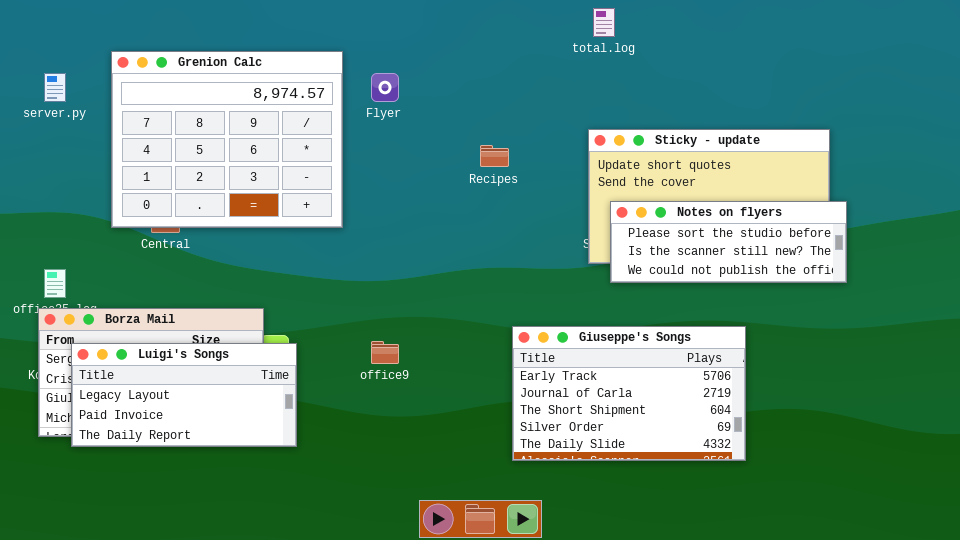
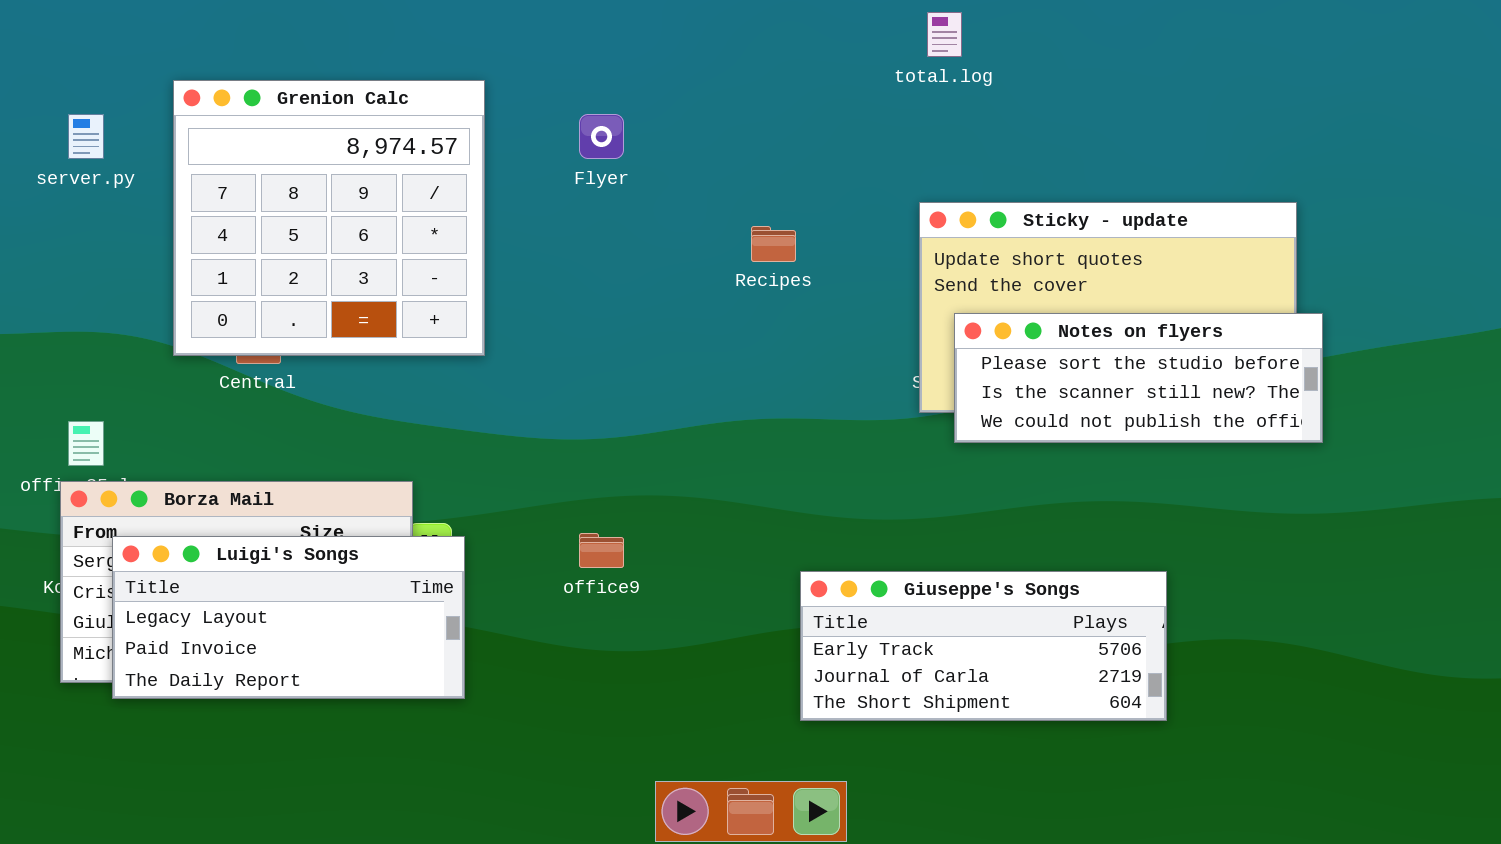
Grenion Calc: [111,51,343,228] -> [173,80,485,356], resized
Giuseppe's Songs: [512,326,746,461] -> [800,571,1167,721], resized

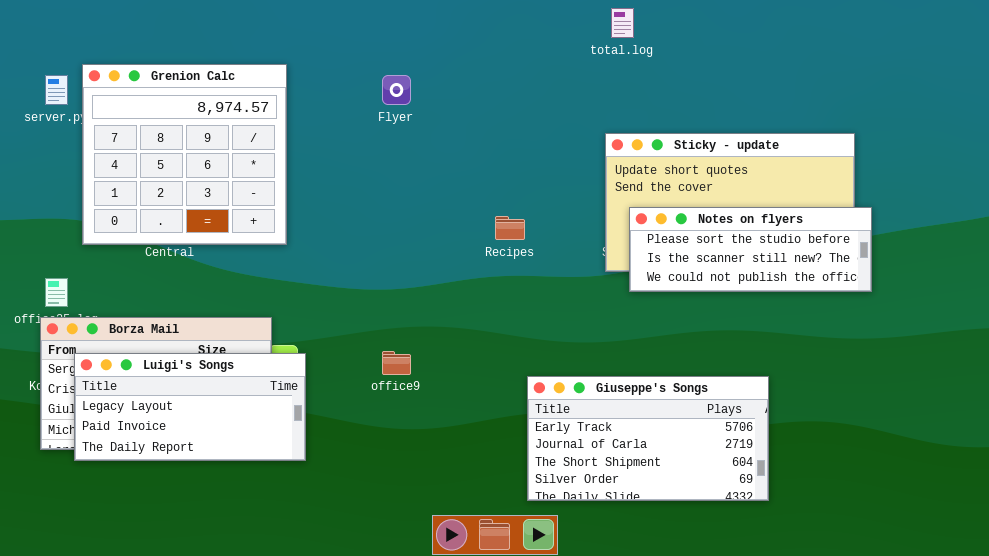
Grenion Calc: [173,80,485,356] -> [82,64,287,245], moved
Recipes: [751,226,796,262] -> [495,216,525,240], moved
Giuseppe's Songs: [800,571,1167,721] -> [527,376,769,501], resized

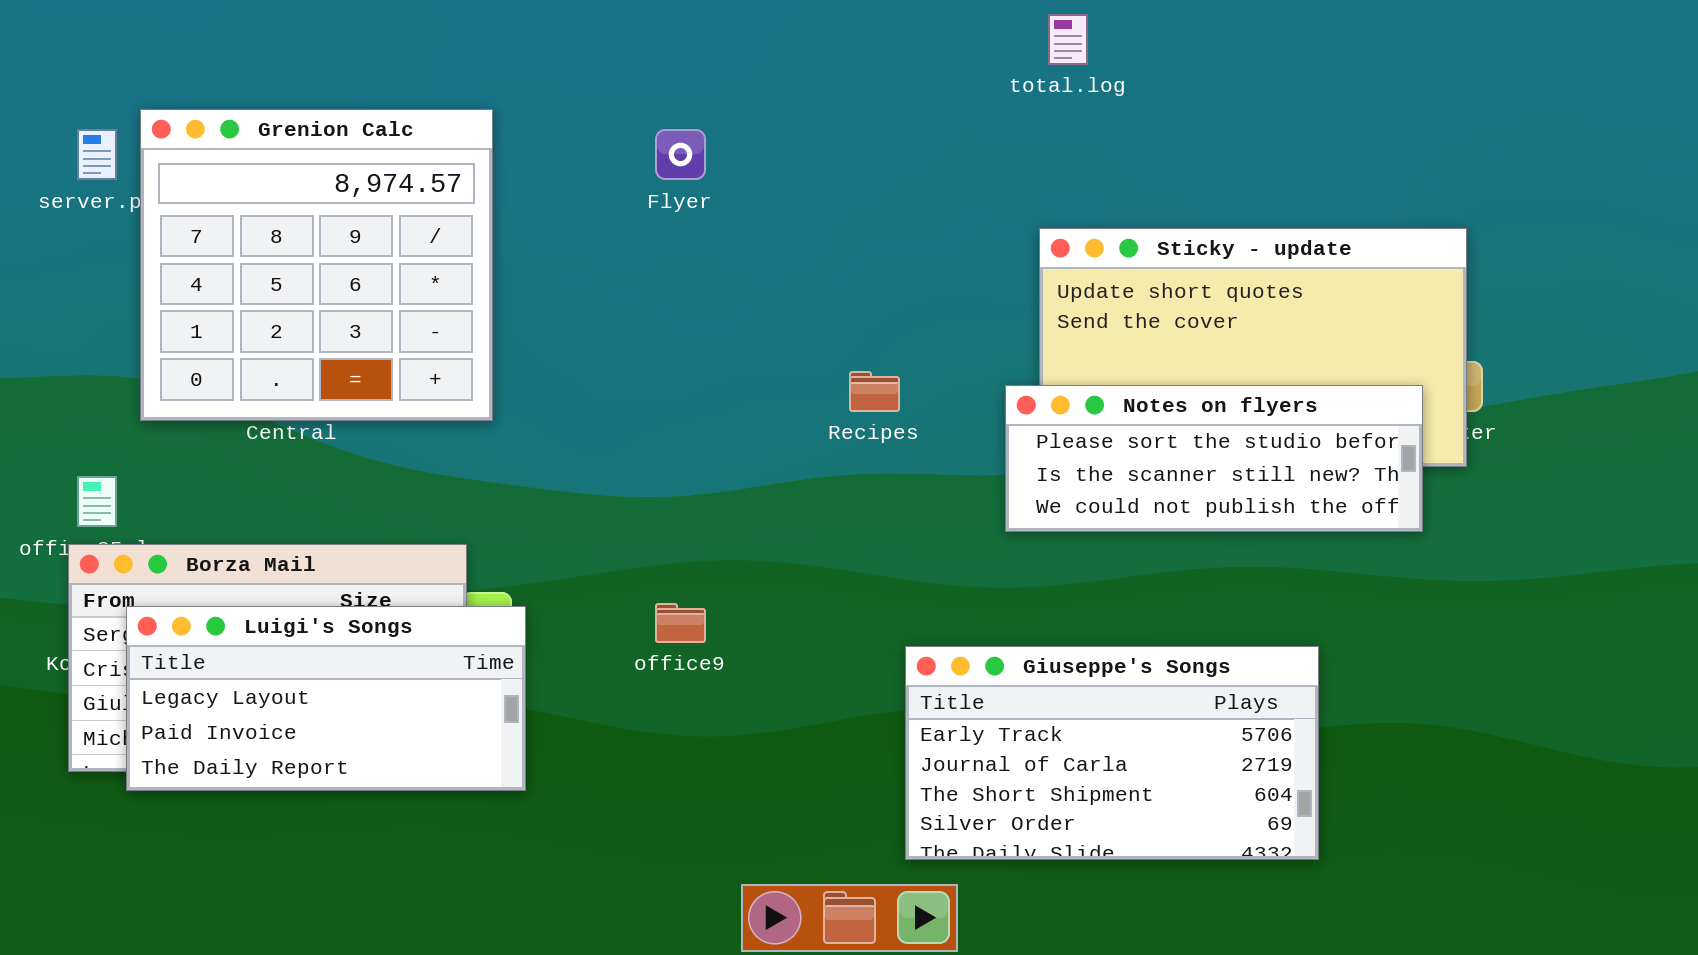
Notes on flyers: [629,207,872,292] -> [1005,385,1423,532], moved

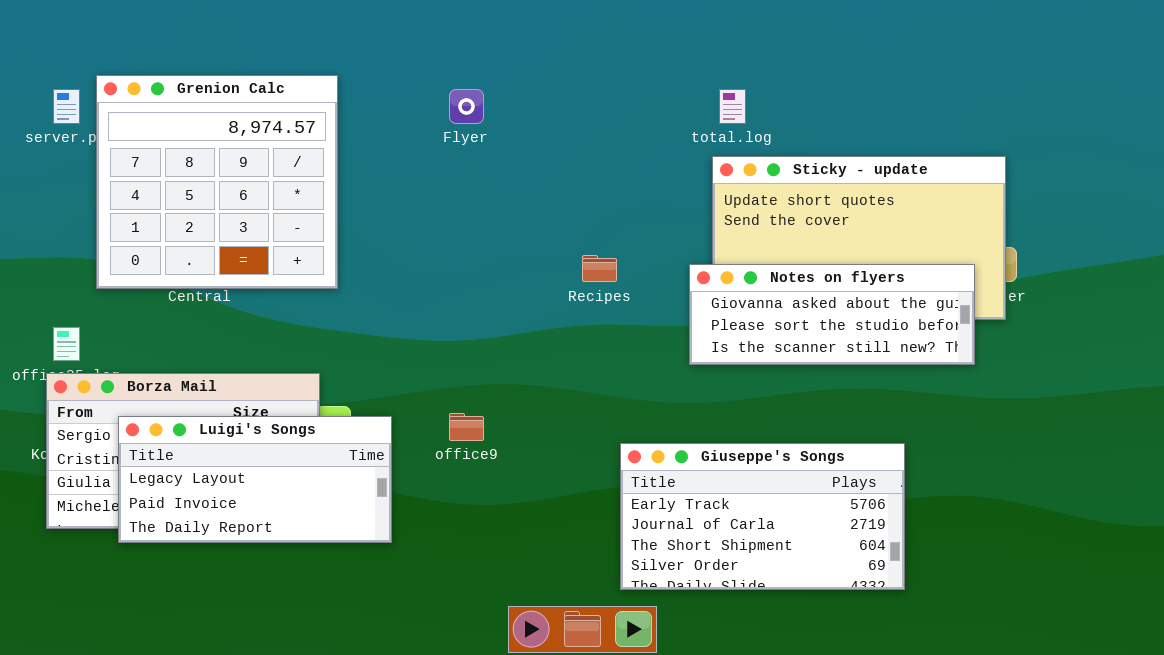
total.log: [1048,14,1088,65] -> [719,89,746,124], moved
Notes on flyers: [1005,385,1423,532] -> [689,264,975,365], scrolled up 1 row
Luigi's Songs: [126,606,526,791] -> [118,416,392,543], moved

